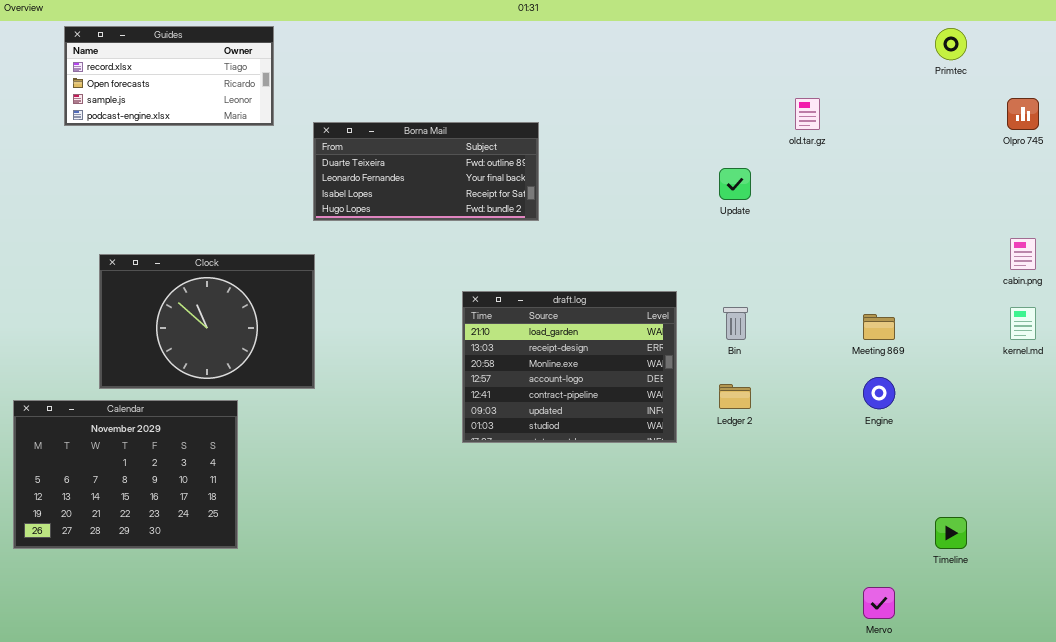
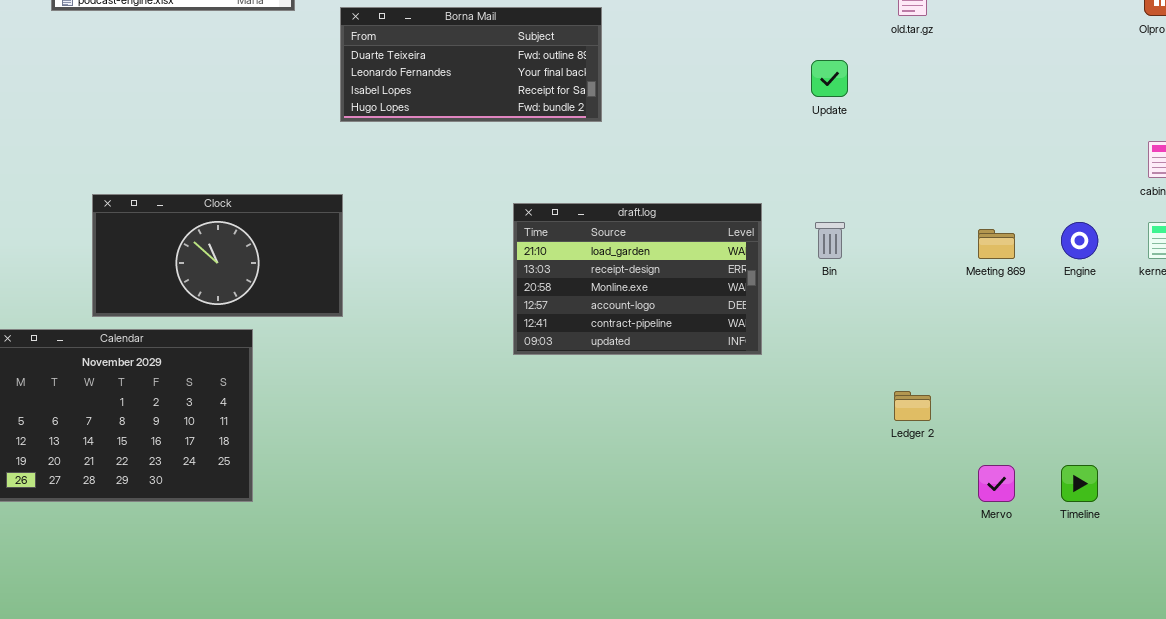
Clock: [99,254,315,389] -> [92,194,343,317], resized
draft.log: [462,291,677,443] -> [513,203,762,355], resized
Engine: [863,377,895,409] -> [1061,222,1098,259], moved
Ledger 2: [719,384,751,409] -> [894,391,931,421], moved
Mervo: [863,587,895,619] -> [978,465,1015,502], moved

